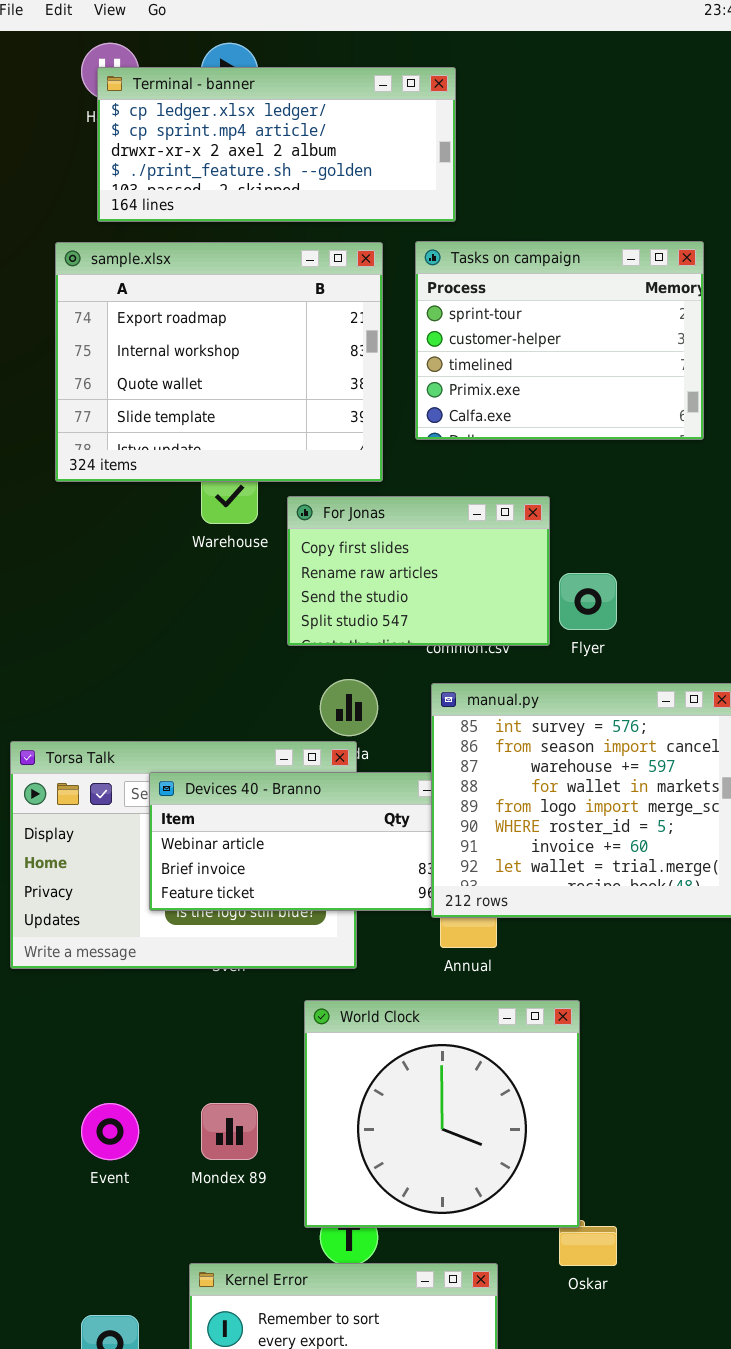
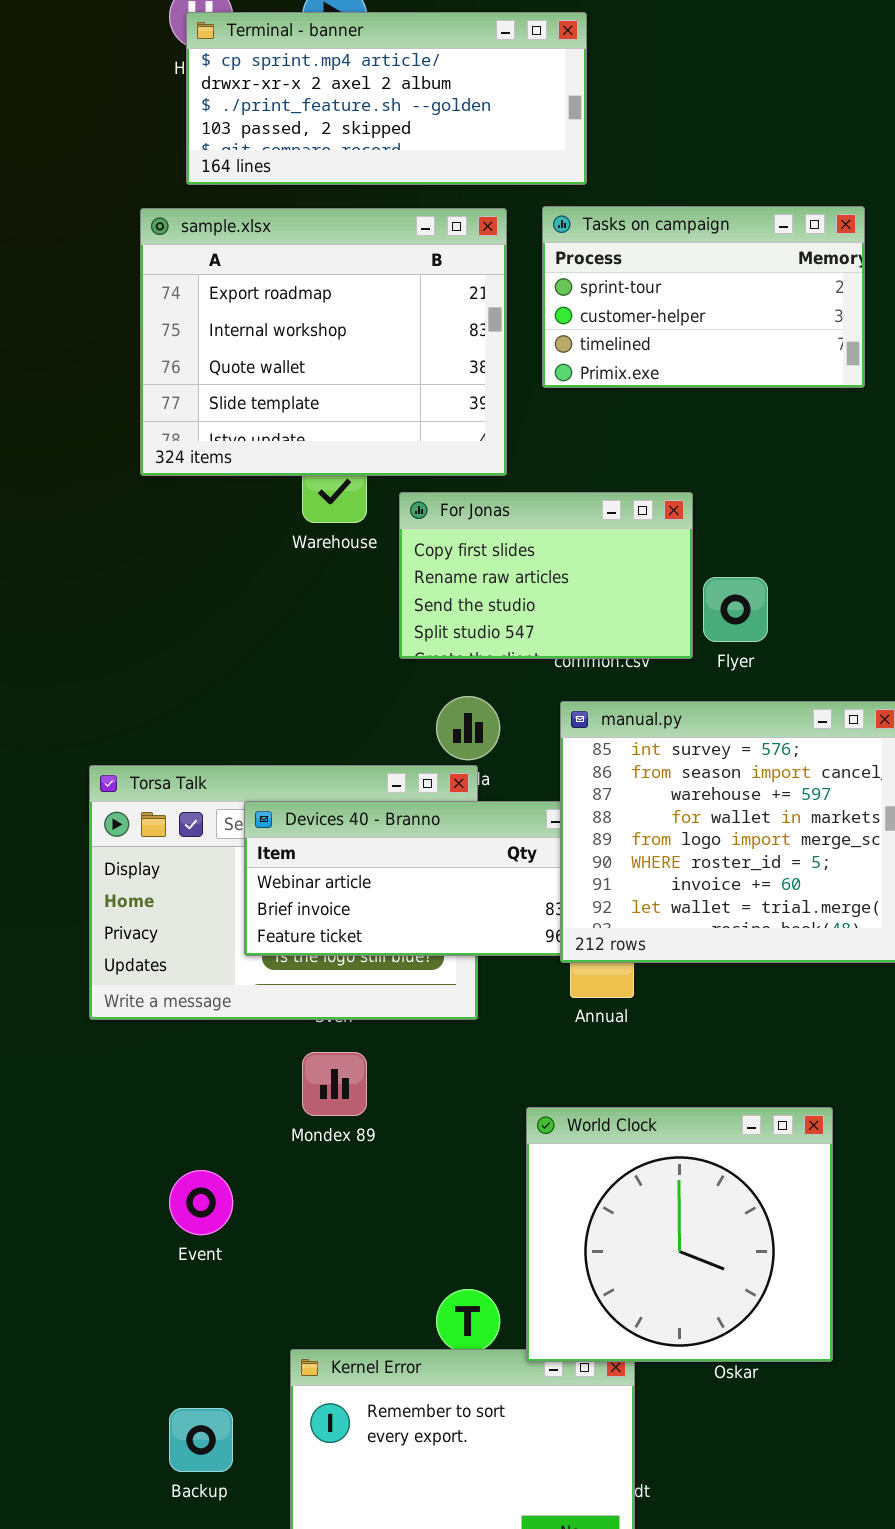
Terminal - banner: [97,67,456,222] -> [186,12,587,185], scrolled down 1 row
Tasks on campaign: [415,241,704,440] -> [542,206,865,388], resized
World Clock: [304,1000,580,1228] -> [526,1107,833,1362], moved
Mondex 89: [201,1103,258,1160] -> [302,1052,367,1116], moved

